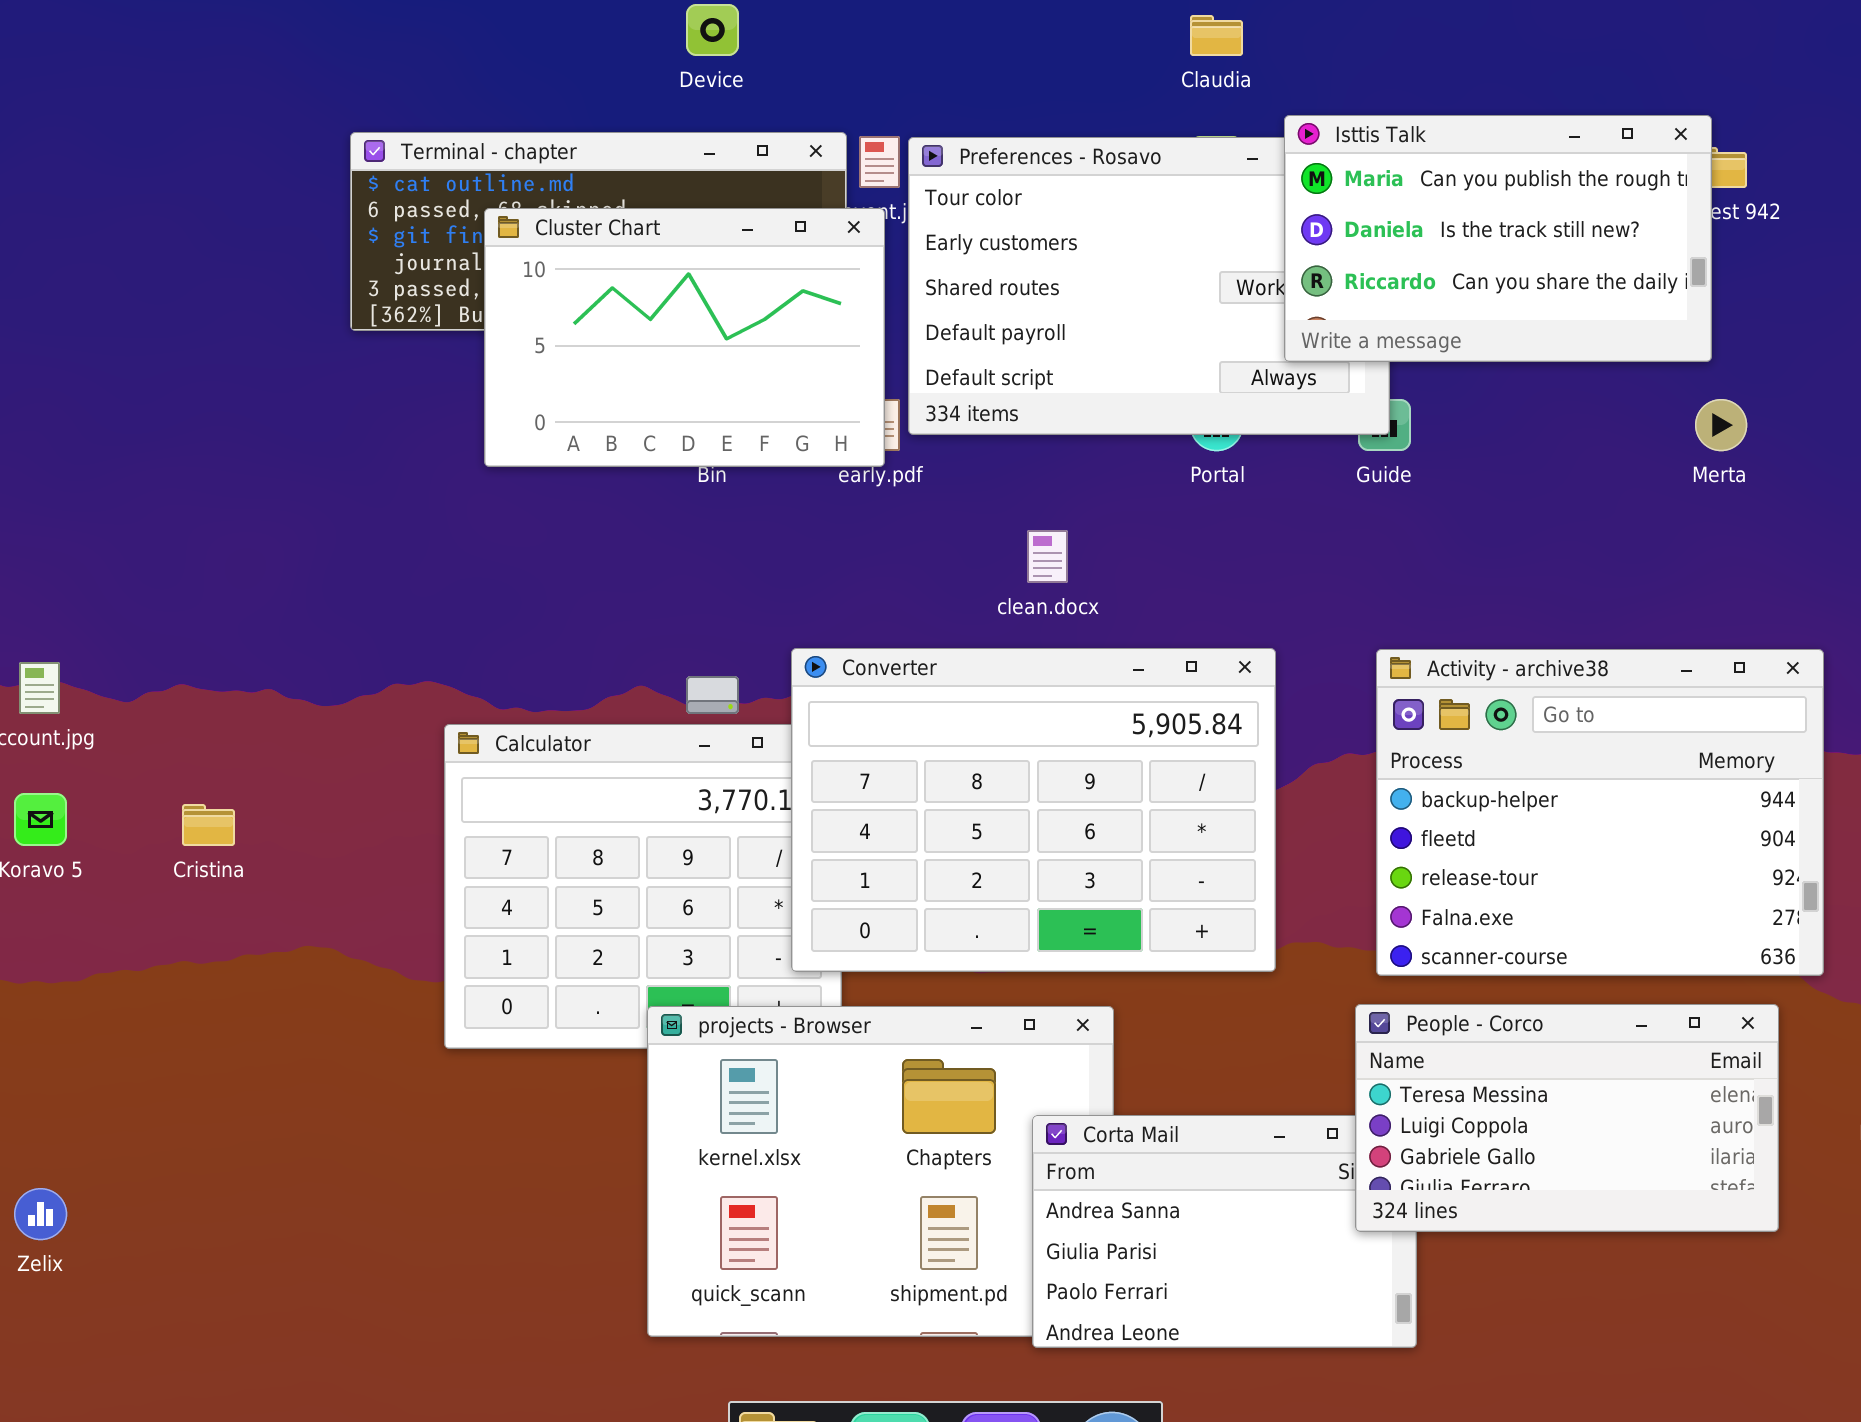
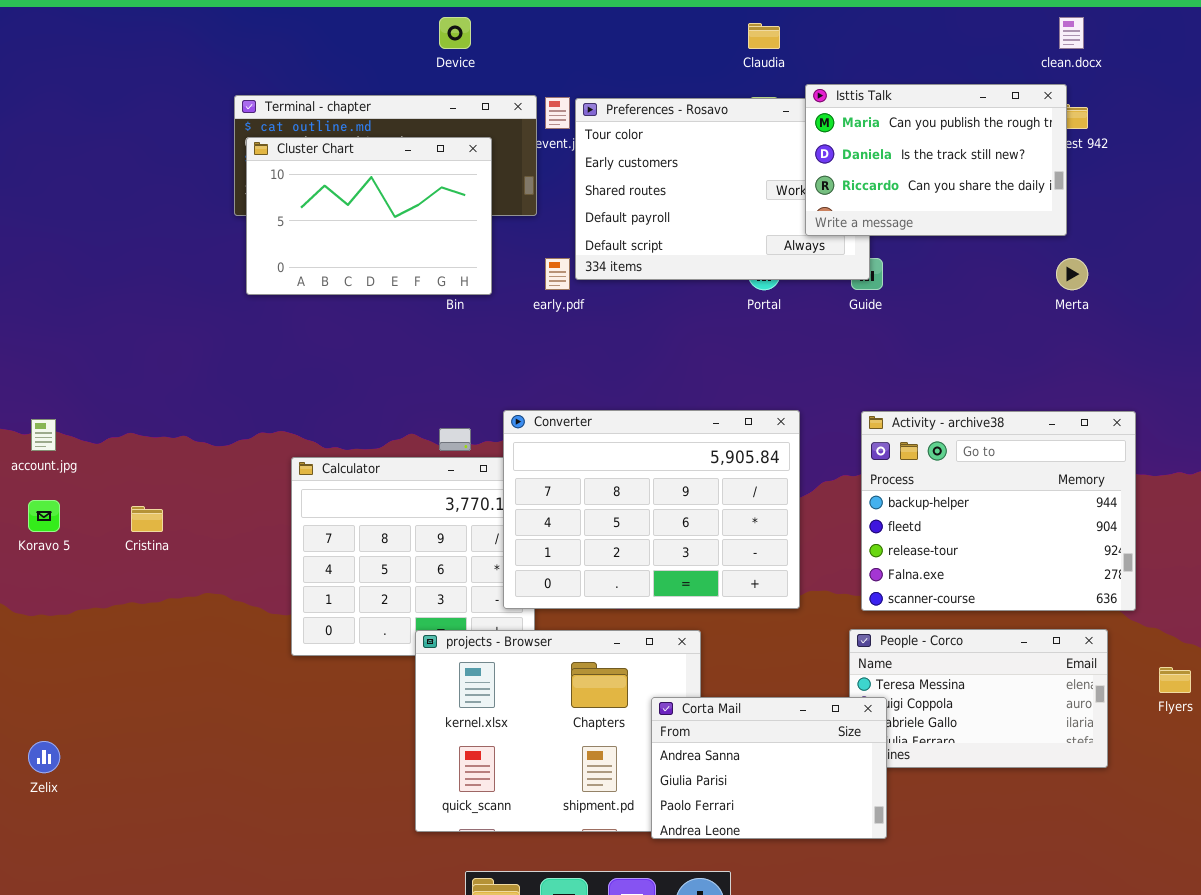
Cluster Chart: [484,208,885,467] -> [246,137,492,295], moved
clean.docx: [1027,530,1068,583] -> [1059,17,1084,49], moved
Corta Mail: [1032,1115,1417,1348] -> [651,697,887,839], raised

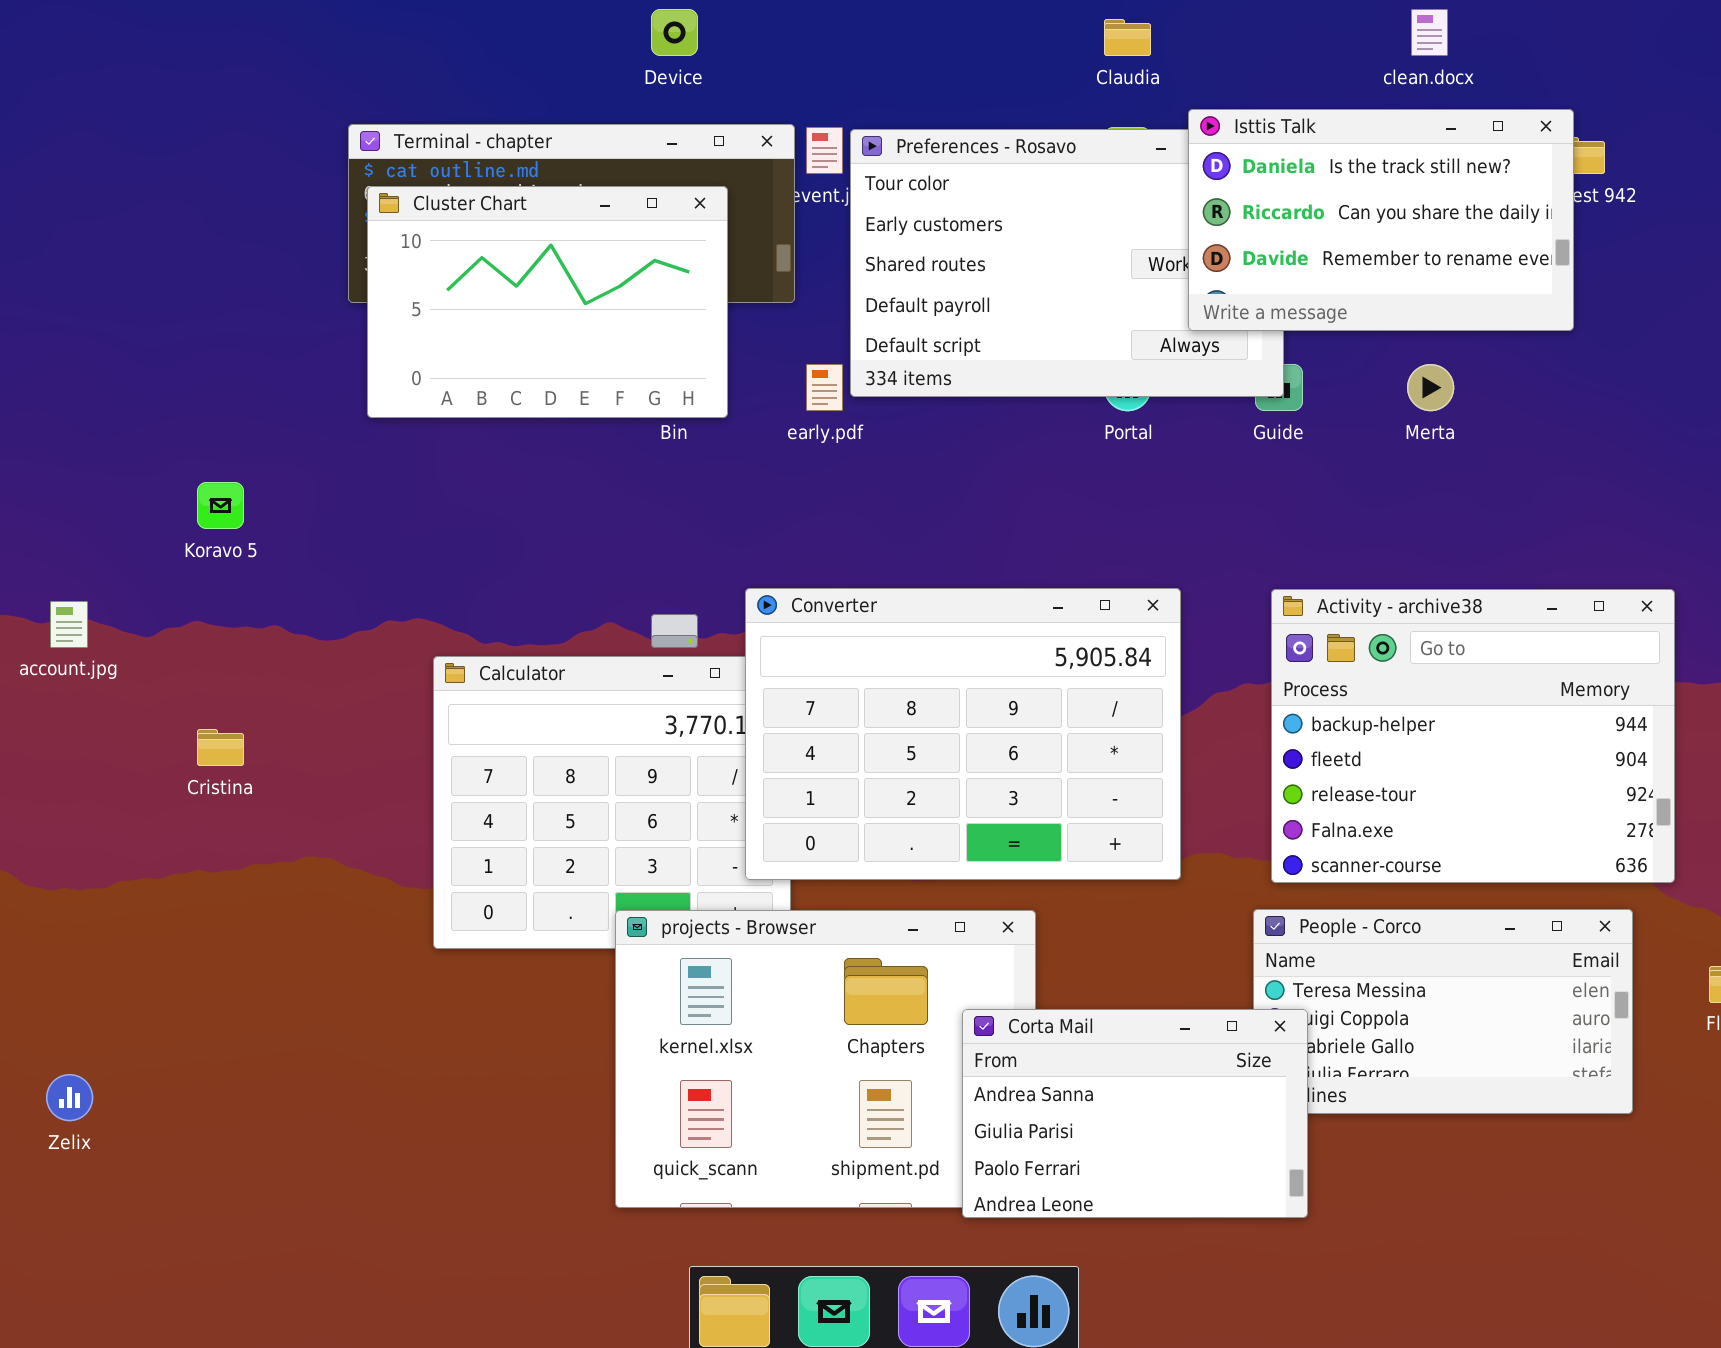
clean.docx: [1059,17,1084,49] -> [1411,9,1448,56], moved
Isttis Talk: [805,84,1067,236] -> [1188,109,1574,331], scrolled down 1 row
Merta: [1056,258,1088,290] -> [1407,364,1454,411], moved
Koravo 5: [28,500,60,532] -> [197,482,244,529], moved

